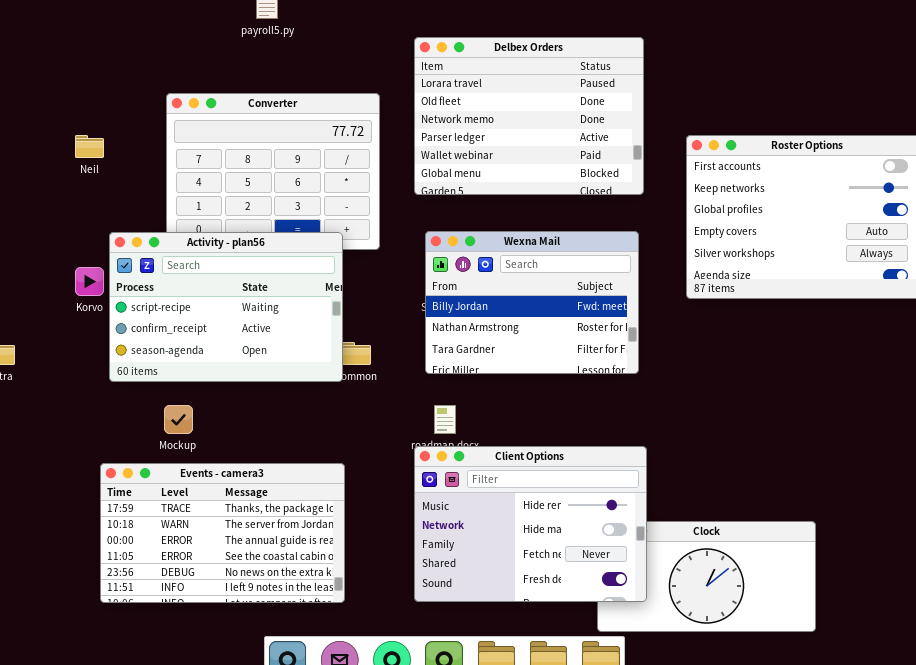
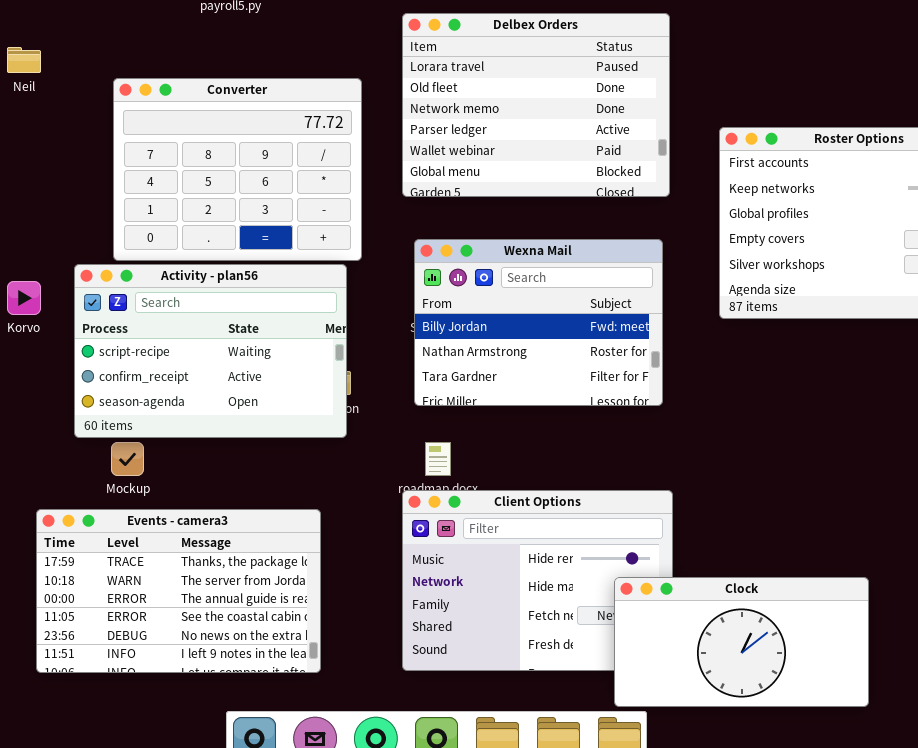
Neil: [75,135,104,158] -> [7,47,41,73], moved
Activity - plan56: [109,232,343,382] -> [74,264,347,438], moved
Clock: [597,521,816,632] -> [614,577,869,707], raised

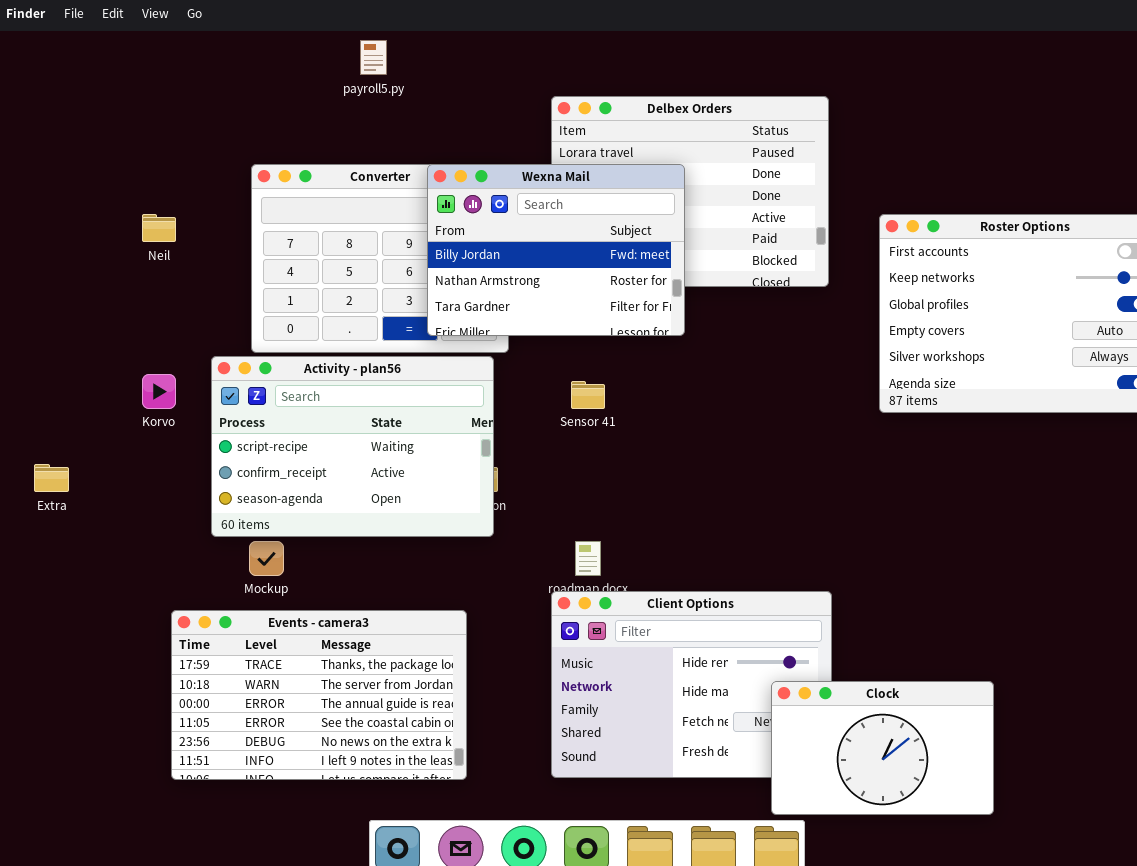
Neil: [7,47,41,73] -> [142,214,176,242], moved
Wexna Mail: [414,239,663,406] -> [427,164,685,336], moved
Clock: [614,577,869,707] -> [771,681,994,815], resized

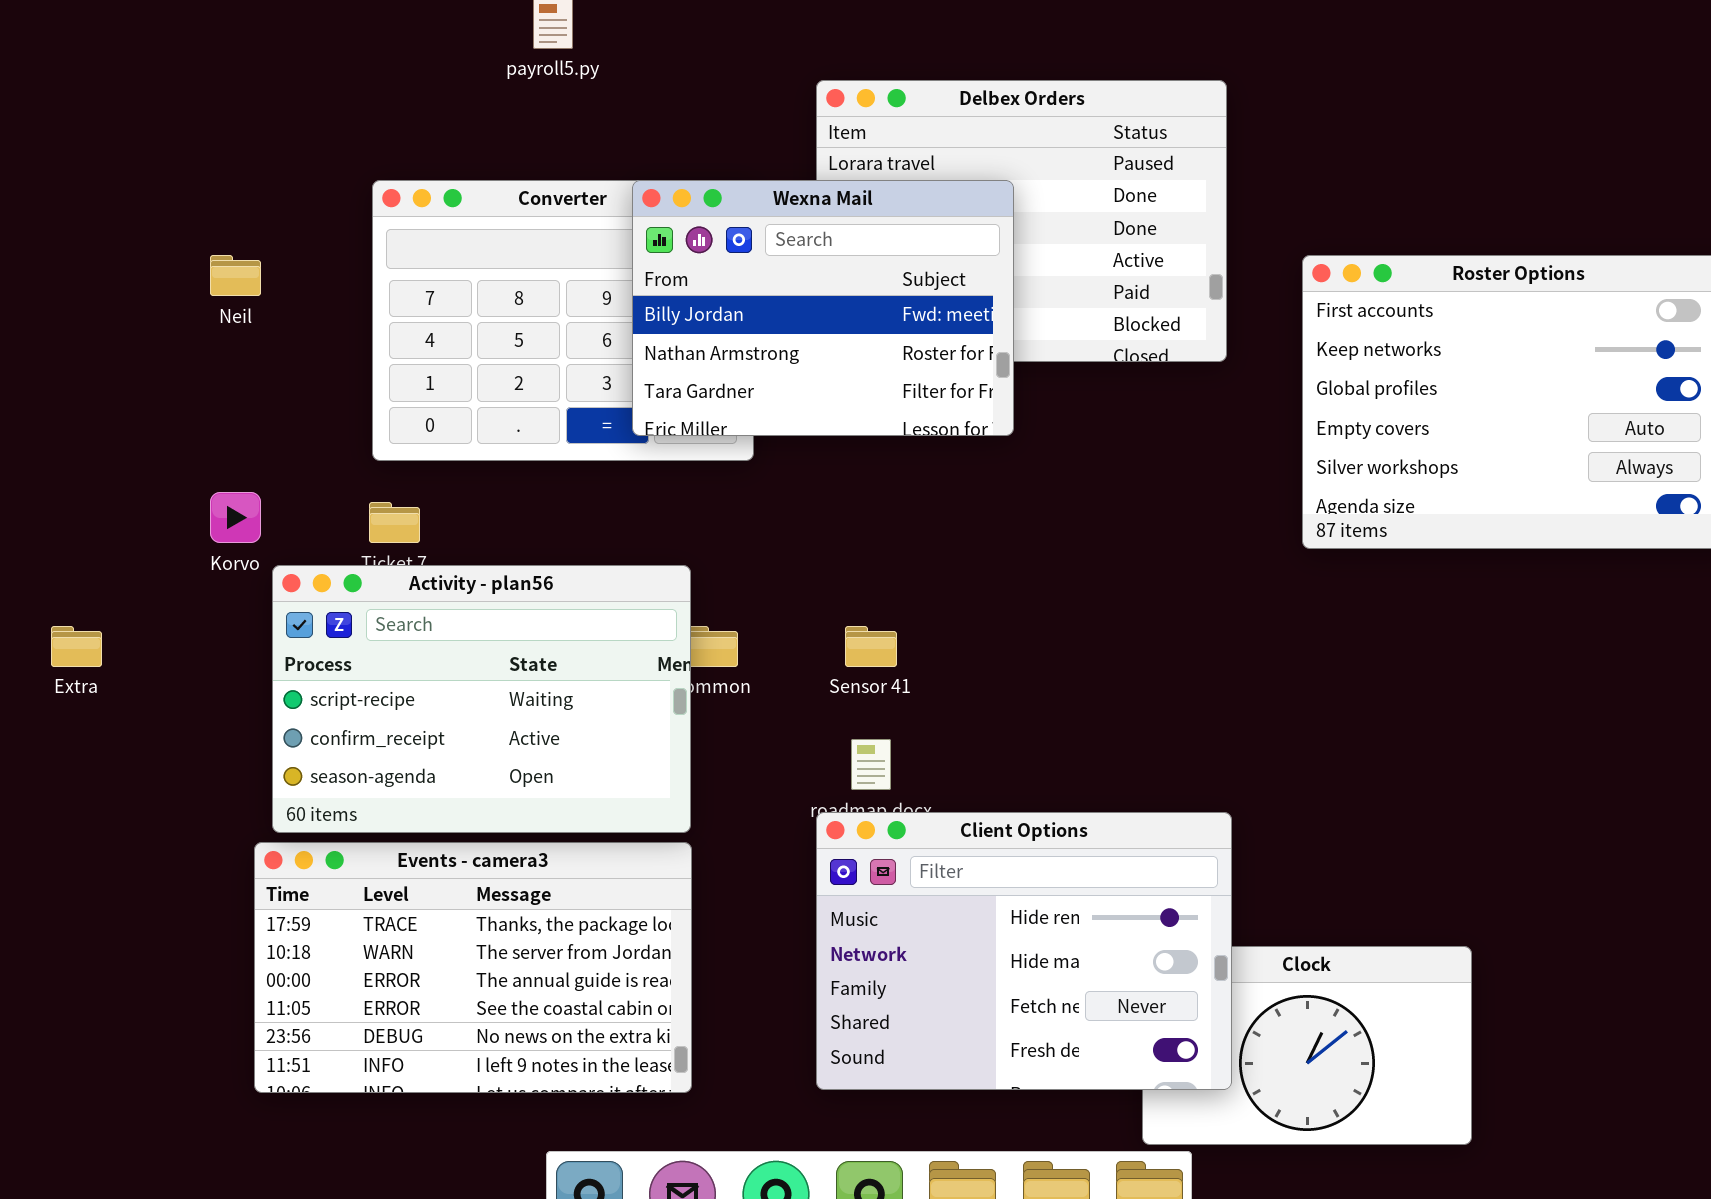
Activity - plan56: [211,356,494,537] -> [272,565,691,833], moved
Sensor 41: [571,381,605,409] -> [845,626,897,667], moved
Client Options: [551,591,832,778] -> [816,812,1232,1090], raised

